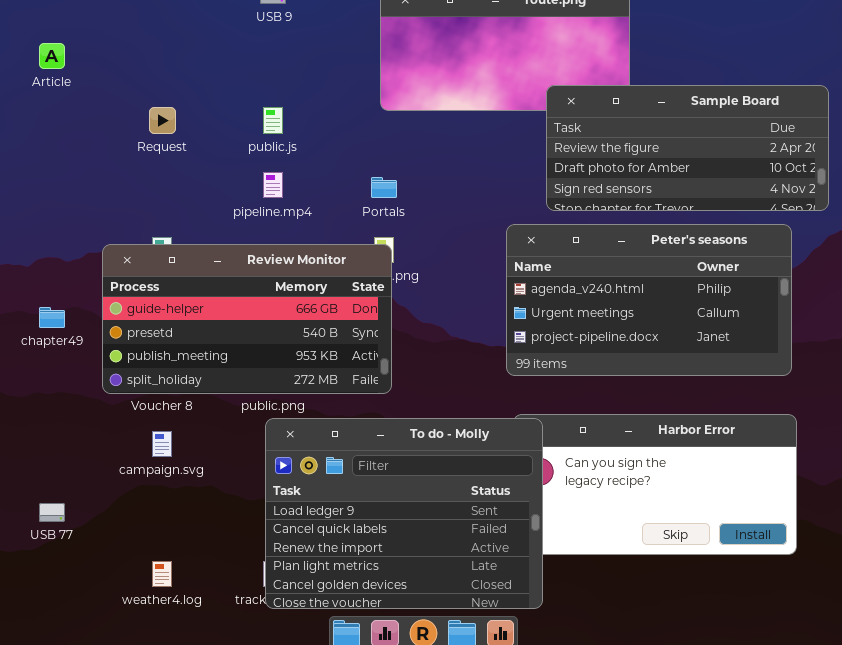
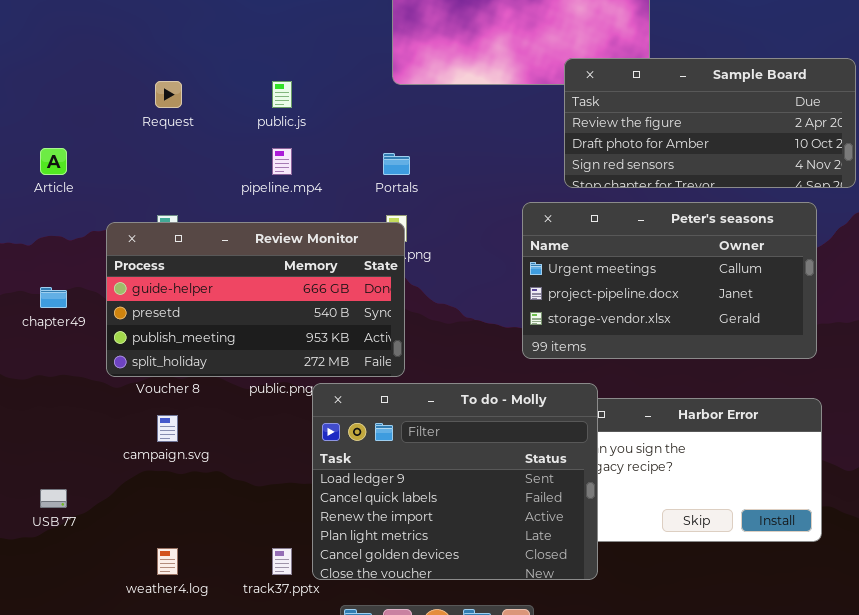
Article: [39,43,65,69] -> [40,148,67,175], moved
Peter's seasons: [506,224,792,376] -> [522,202,817,359], scrolled down 1 row
To do - Molly: [265,418,543,609] -> [312,383,598,580], moved

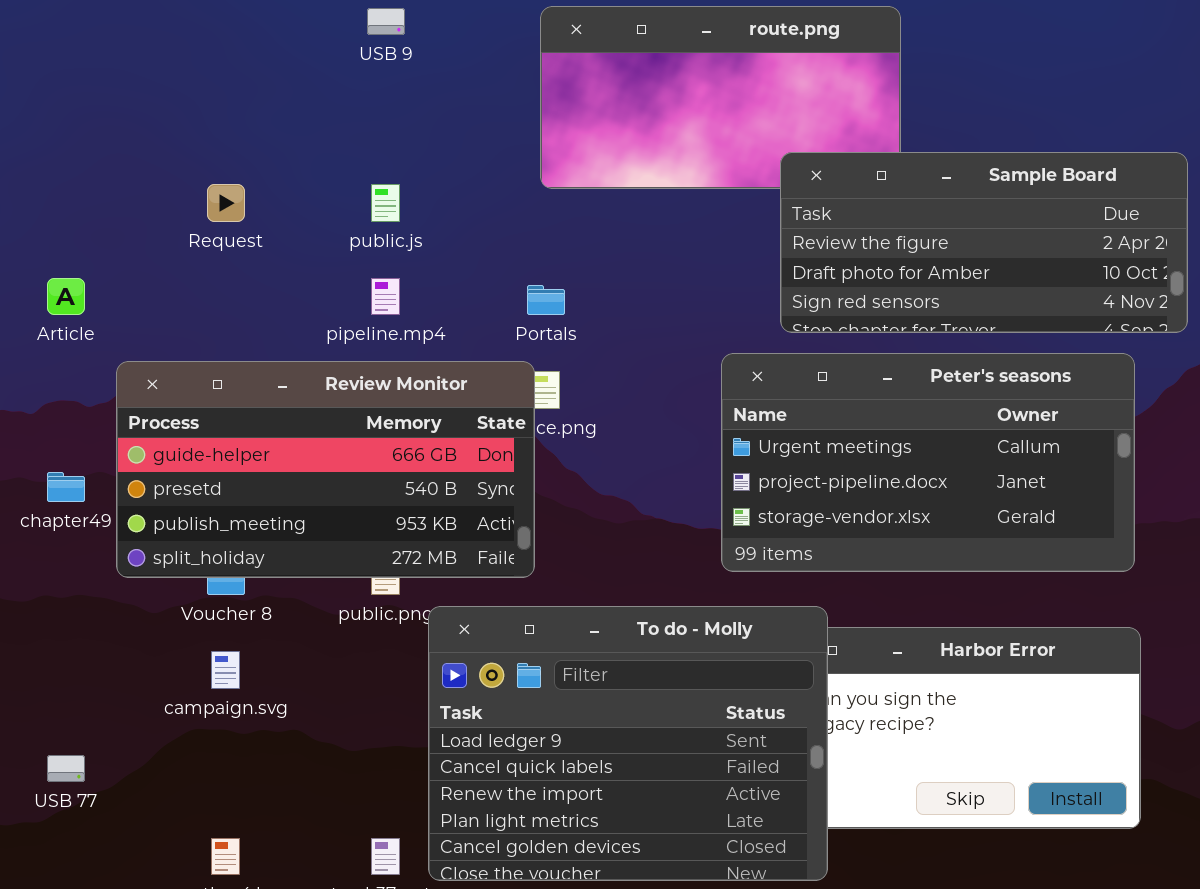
Review Monitor: [106,222,405,377] -> [116,361,535,578], moved

